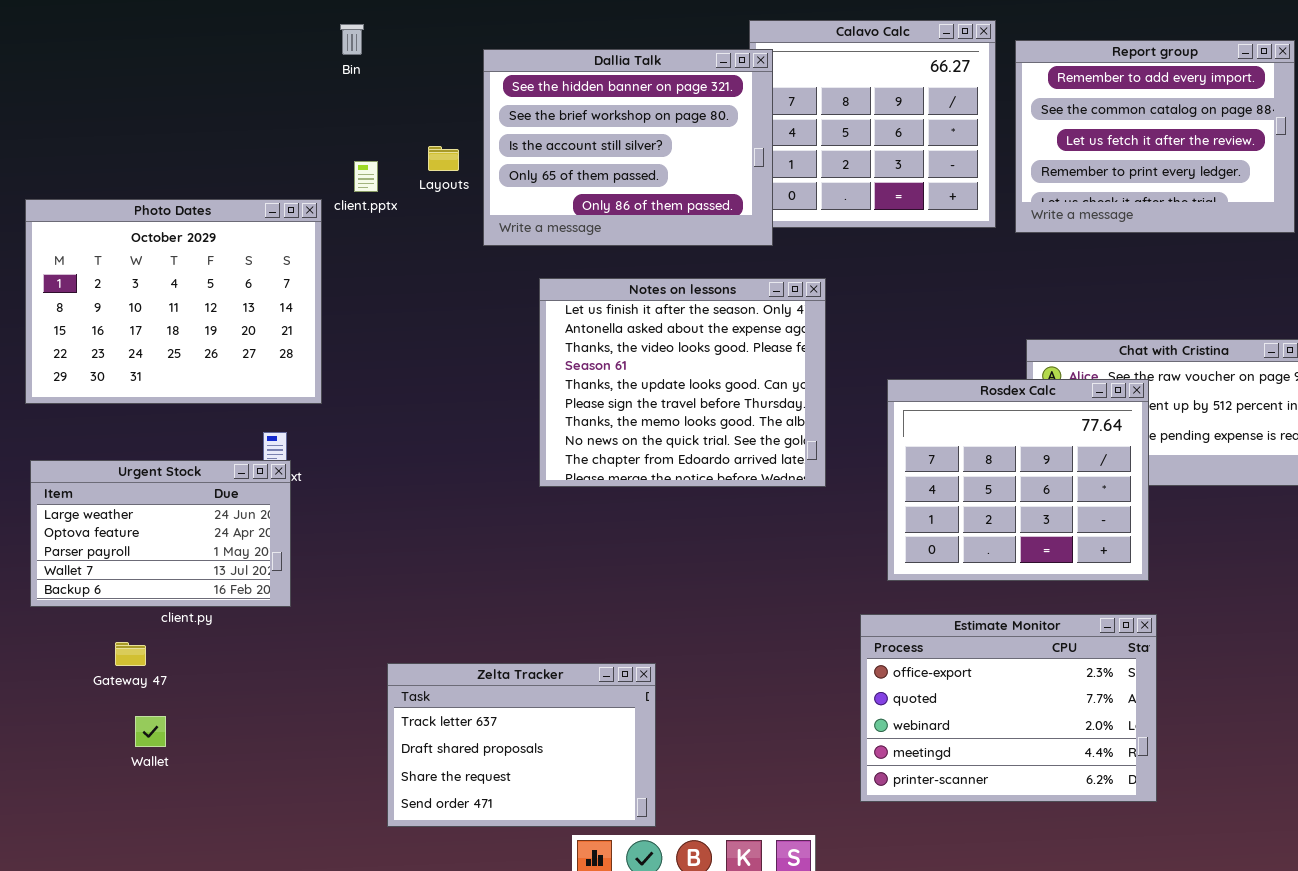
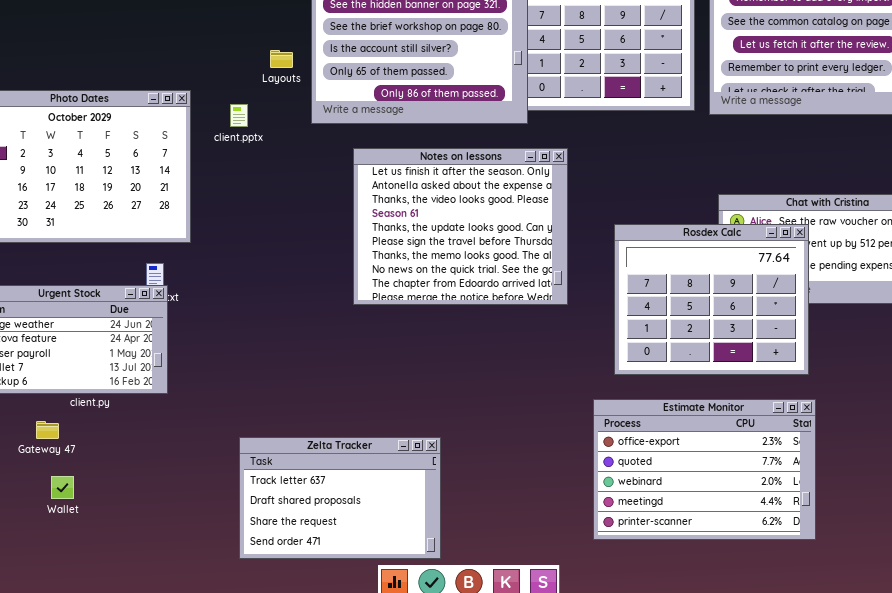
client.pptx: [354,161,378,192] -> [230,104,248,127], moved

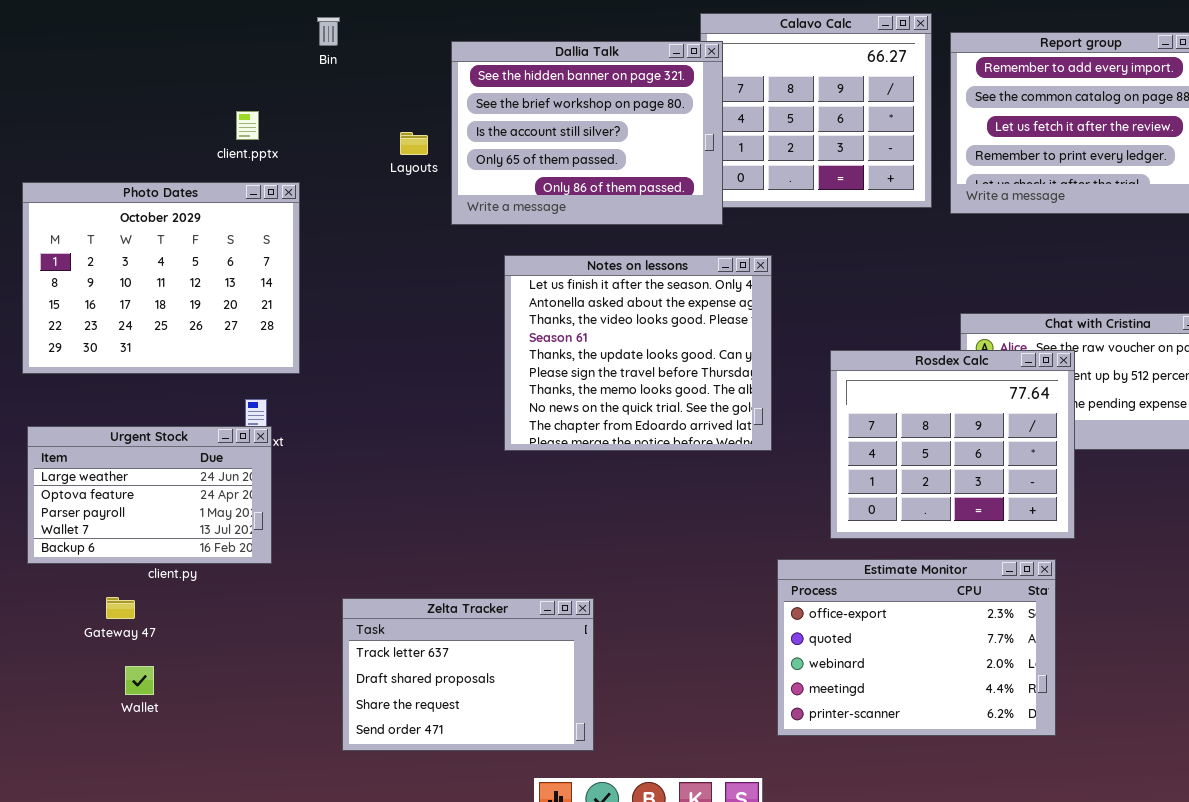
client.pptx: [230,104,248,127] -> [236,111,259,140], moved
Estimate Monitor: [593,399,816,540] -> [777,559,1056,736], moved
Zelta Tracker: [239,437,441,559] -> [342,598,594,751], moved

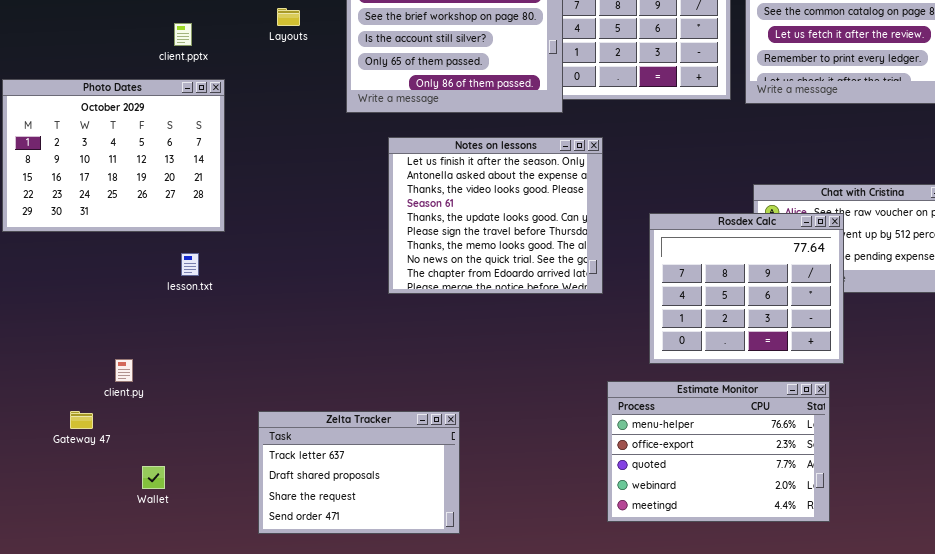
Layouts: [400,132,428,155] -> [277,8,300,26], moved
Urgent Stock: [27,426,272,564] -> none, closed
Estimate Monitor: [777,559,1056,736] -> [607,381,830,522], scrolled up 1 row
Wallet: [125,666,154,695] -> [142,466,165,489], moved

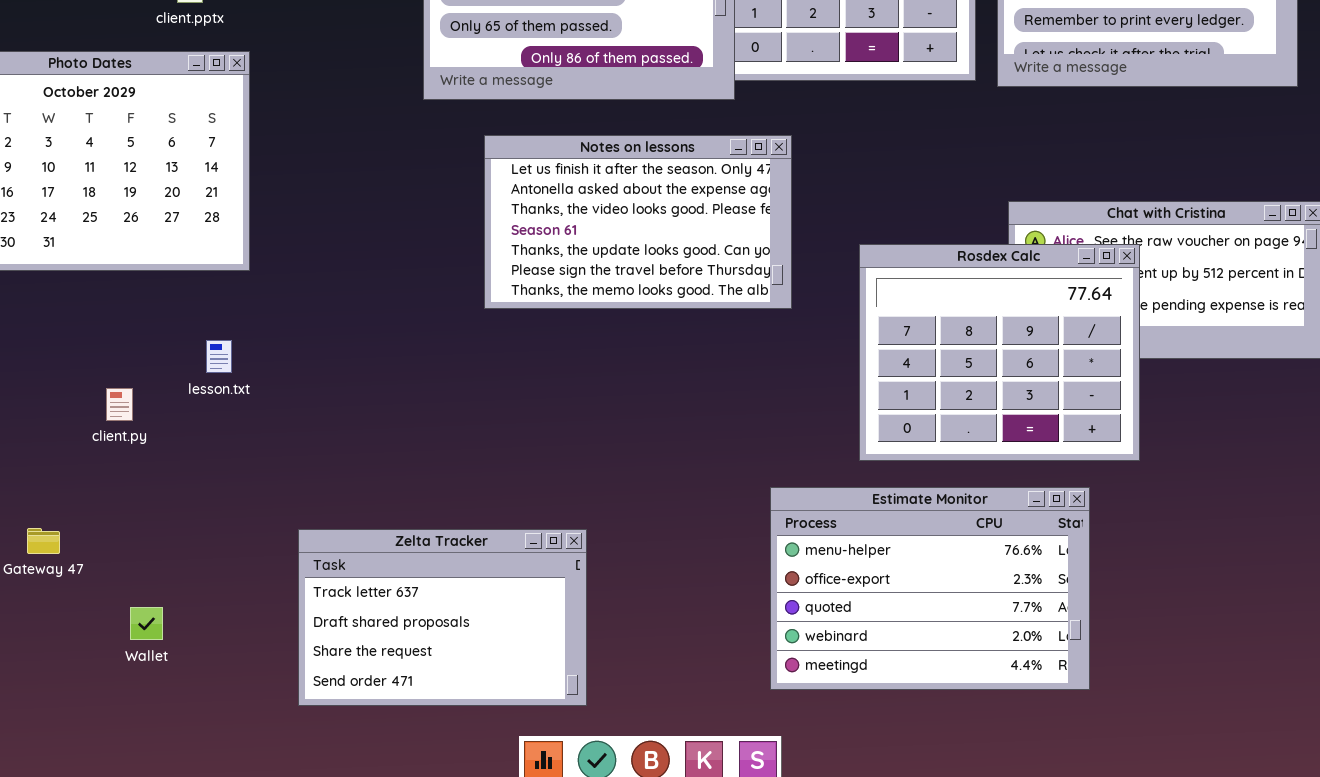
Notes on lessons: [388,137,603,294] -> [484,135,792,309], resized
lesson.txt: [181,253,199,276] -> [206,340,232,373], moved
client.py: [115,359,133,382] -> [106,388,133,421], moved
Estimate Monitor: [607,381,830,522] -> [770,487,1090,690], moved

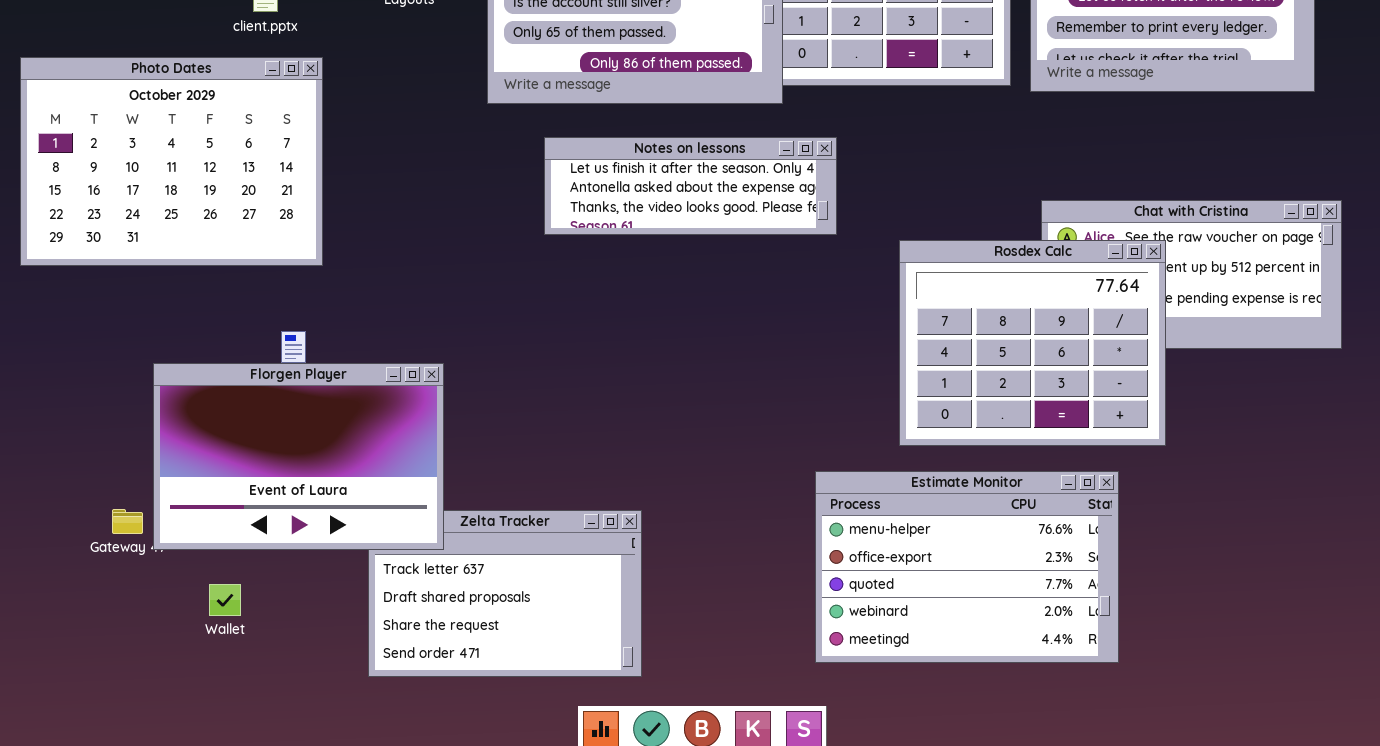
Notes on lessons: [484,135,792,309] -> [544,137,837,235], resized
Florgen Player: none -> [153,363,444,550], opened

